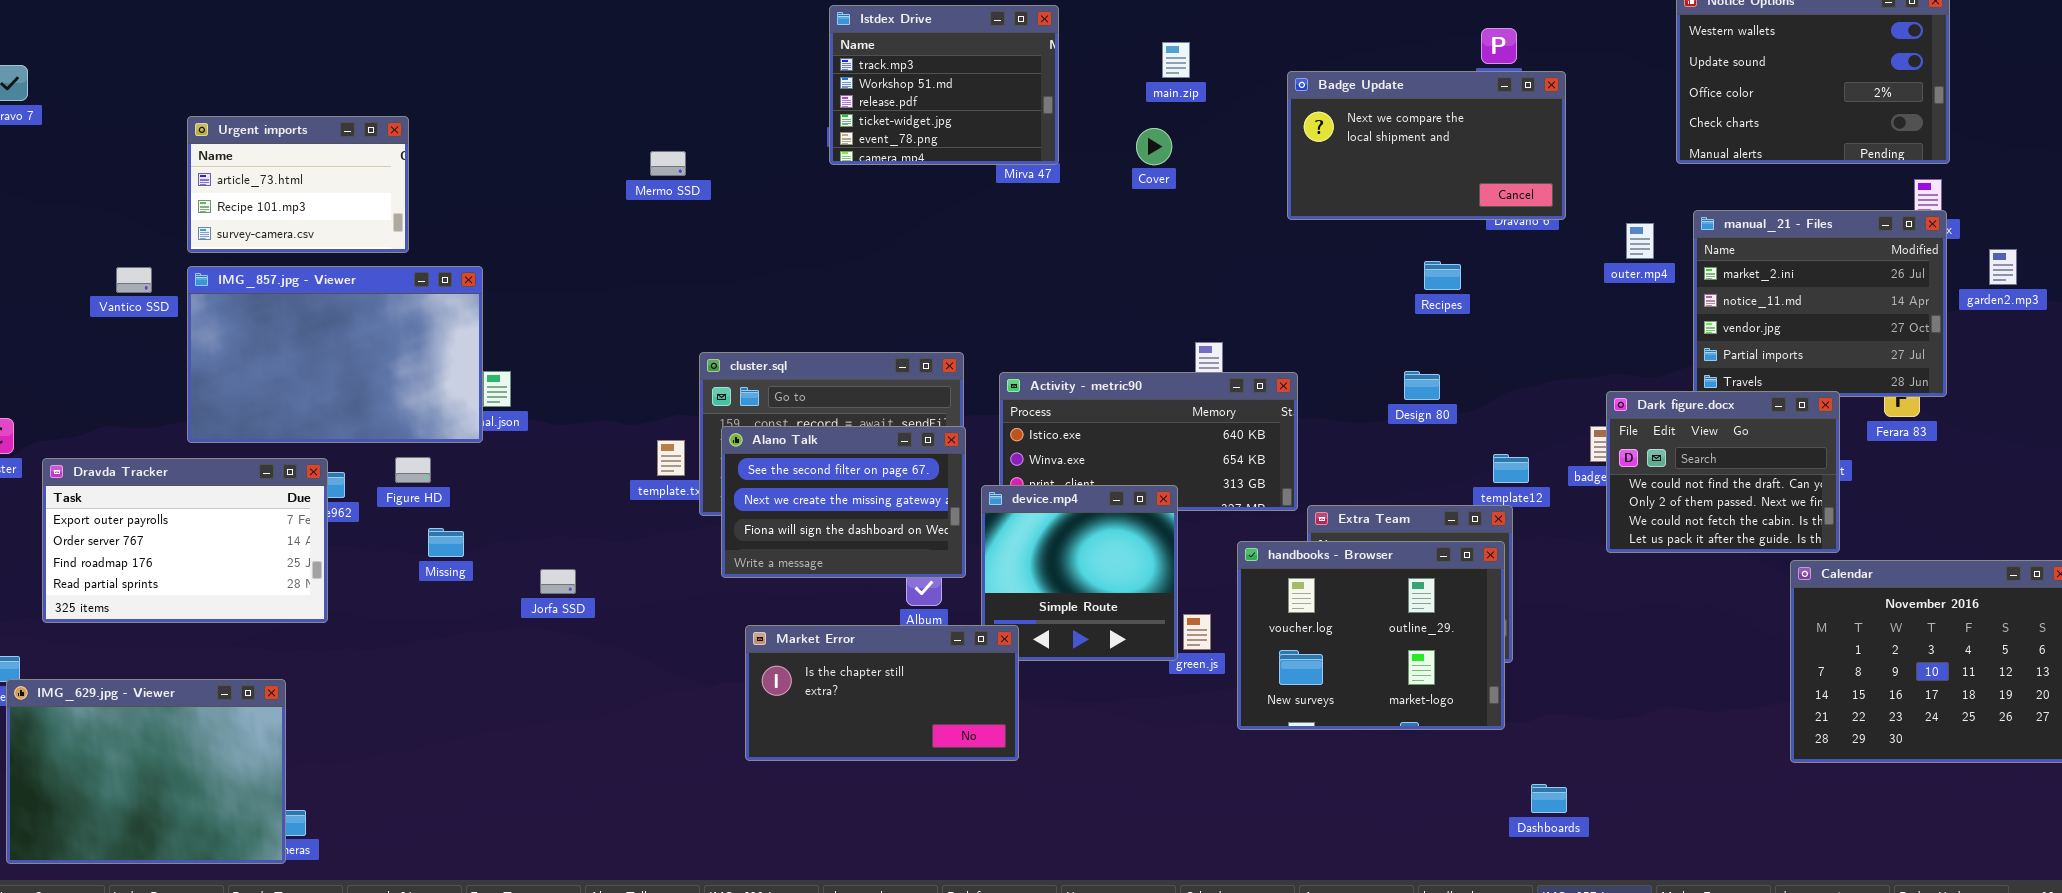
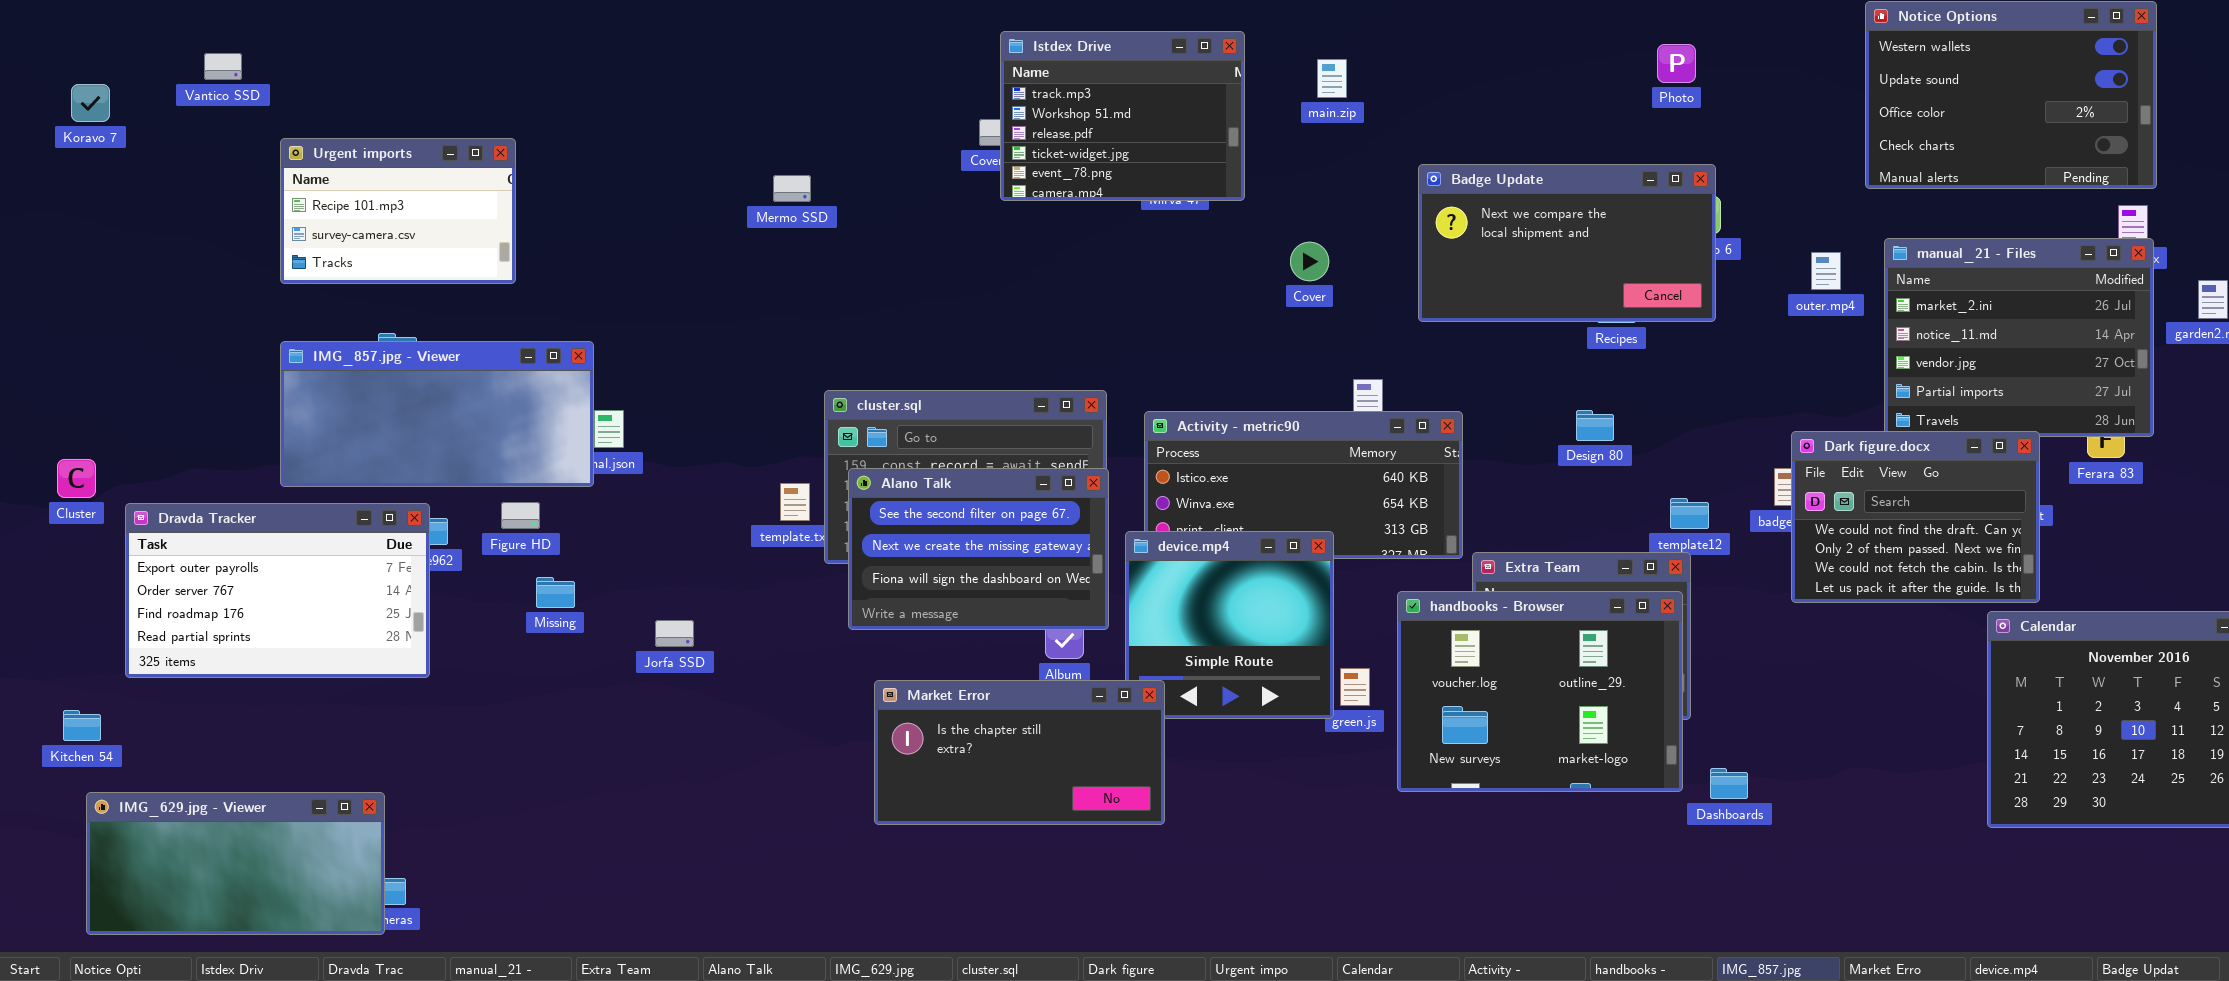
Istdex Drive: [829,5,1059,165] -> [1000,31,1245,201], moved
Badge Update: [1287,71,1566,220] -> [1418,164,1716,322], moved
Urgent imports: [187,116,409,253] -> [280,138,516,284], scrolled down 1 row
Cover: [1136,128,1172,165] -> [1290,242,1329,281], moved
IMG_857.jpg - Viewer: [187,266,483,443] -> [280,341,594,487], resized
Vantico SSD: [116,267,152,293] -> [204,53,242,80], moved
IMG_629.jpg - Viewer: [6,679,286,864] -> [86,792,385,935], resized
Dashboards: [1531,784,1567,813] -> [1710,768,1748,799], moved

